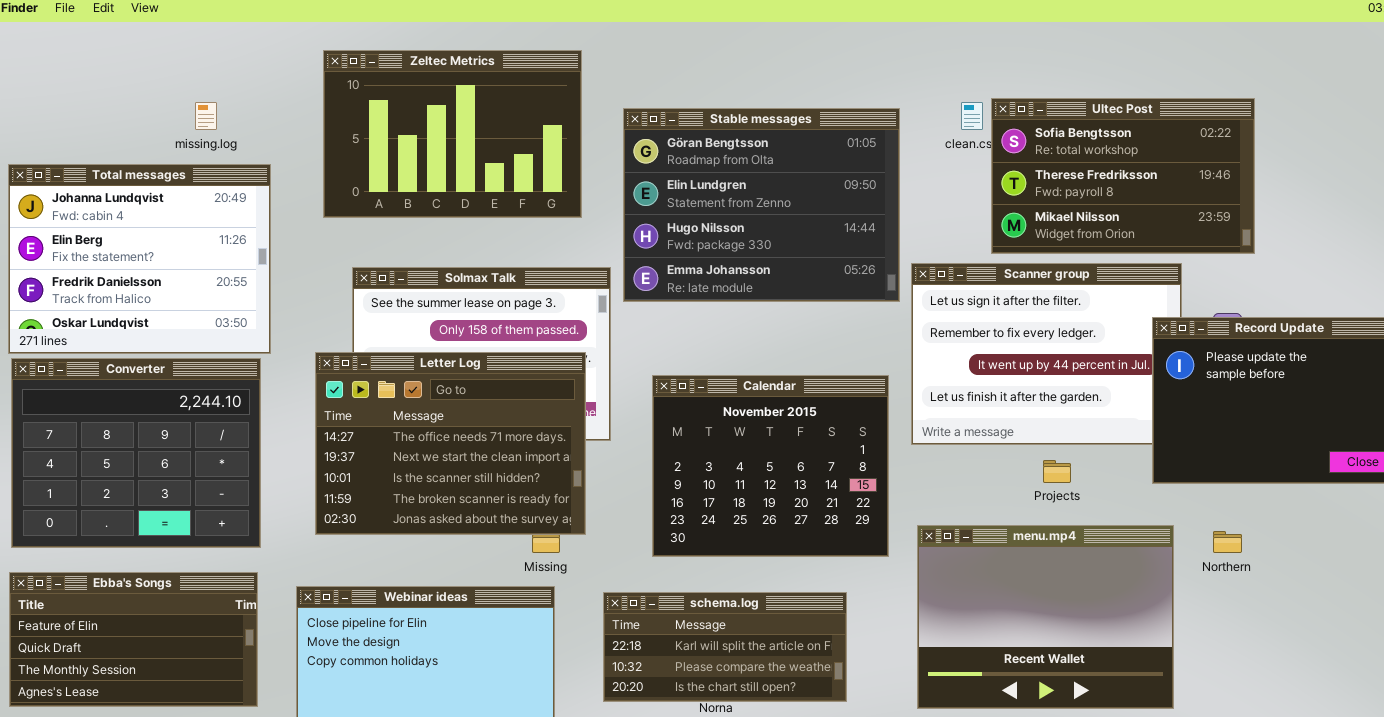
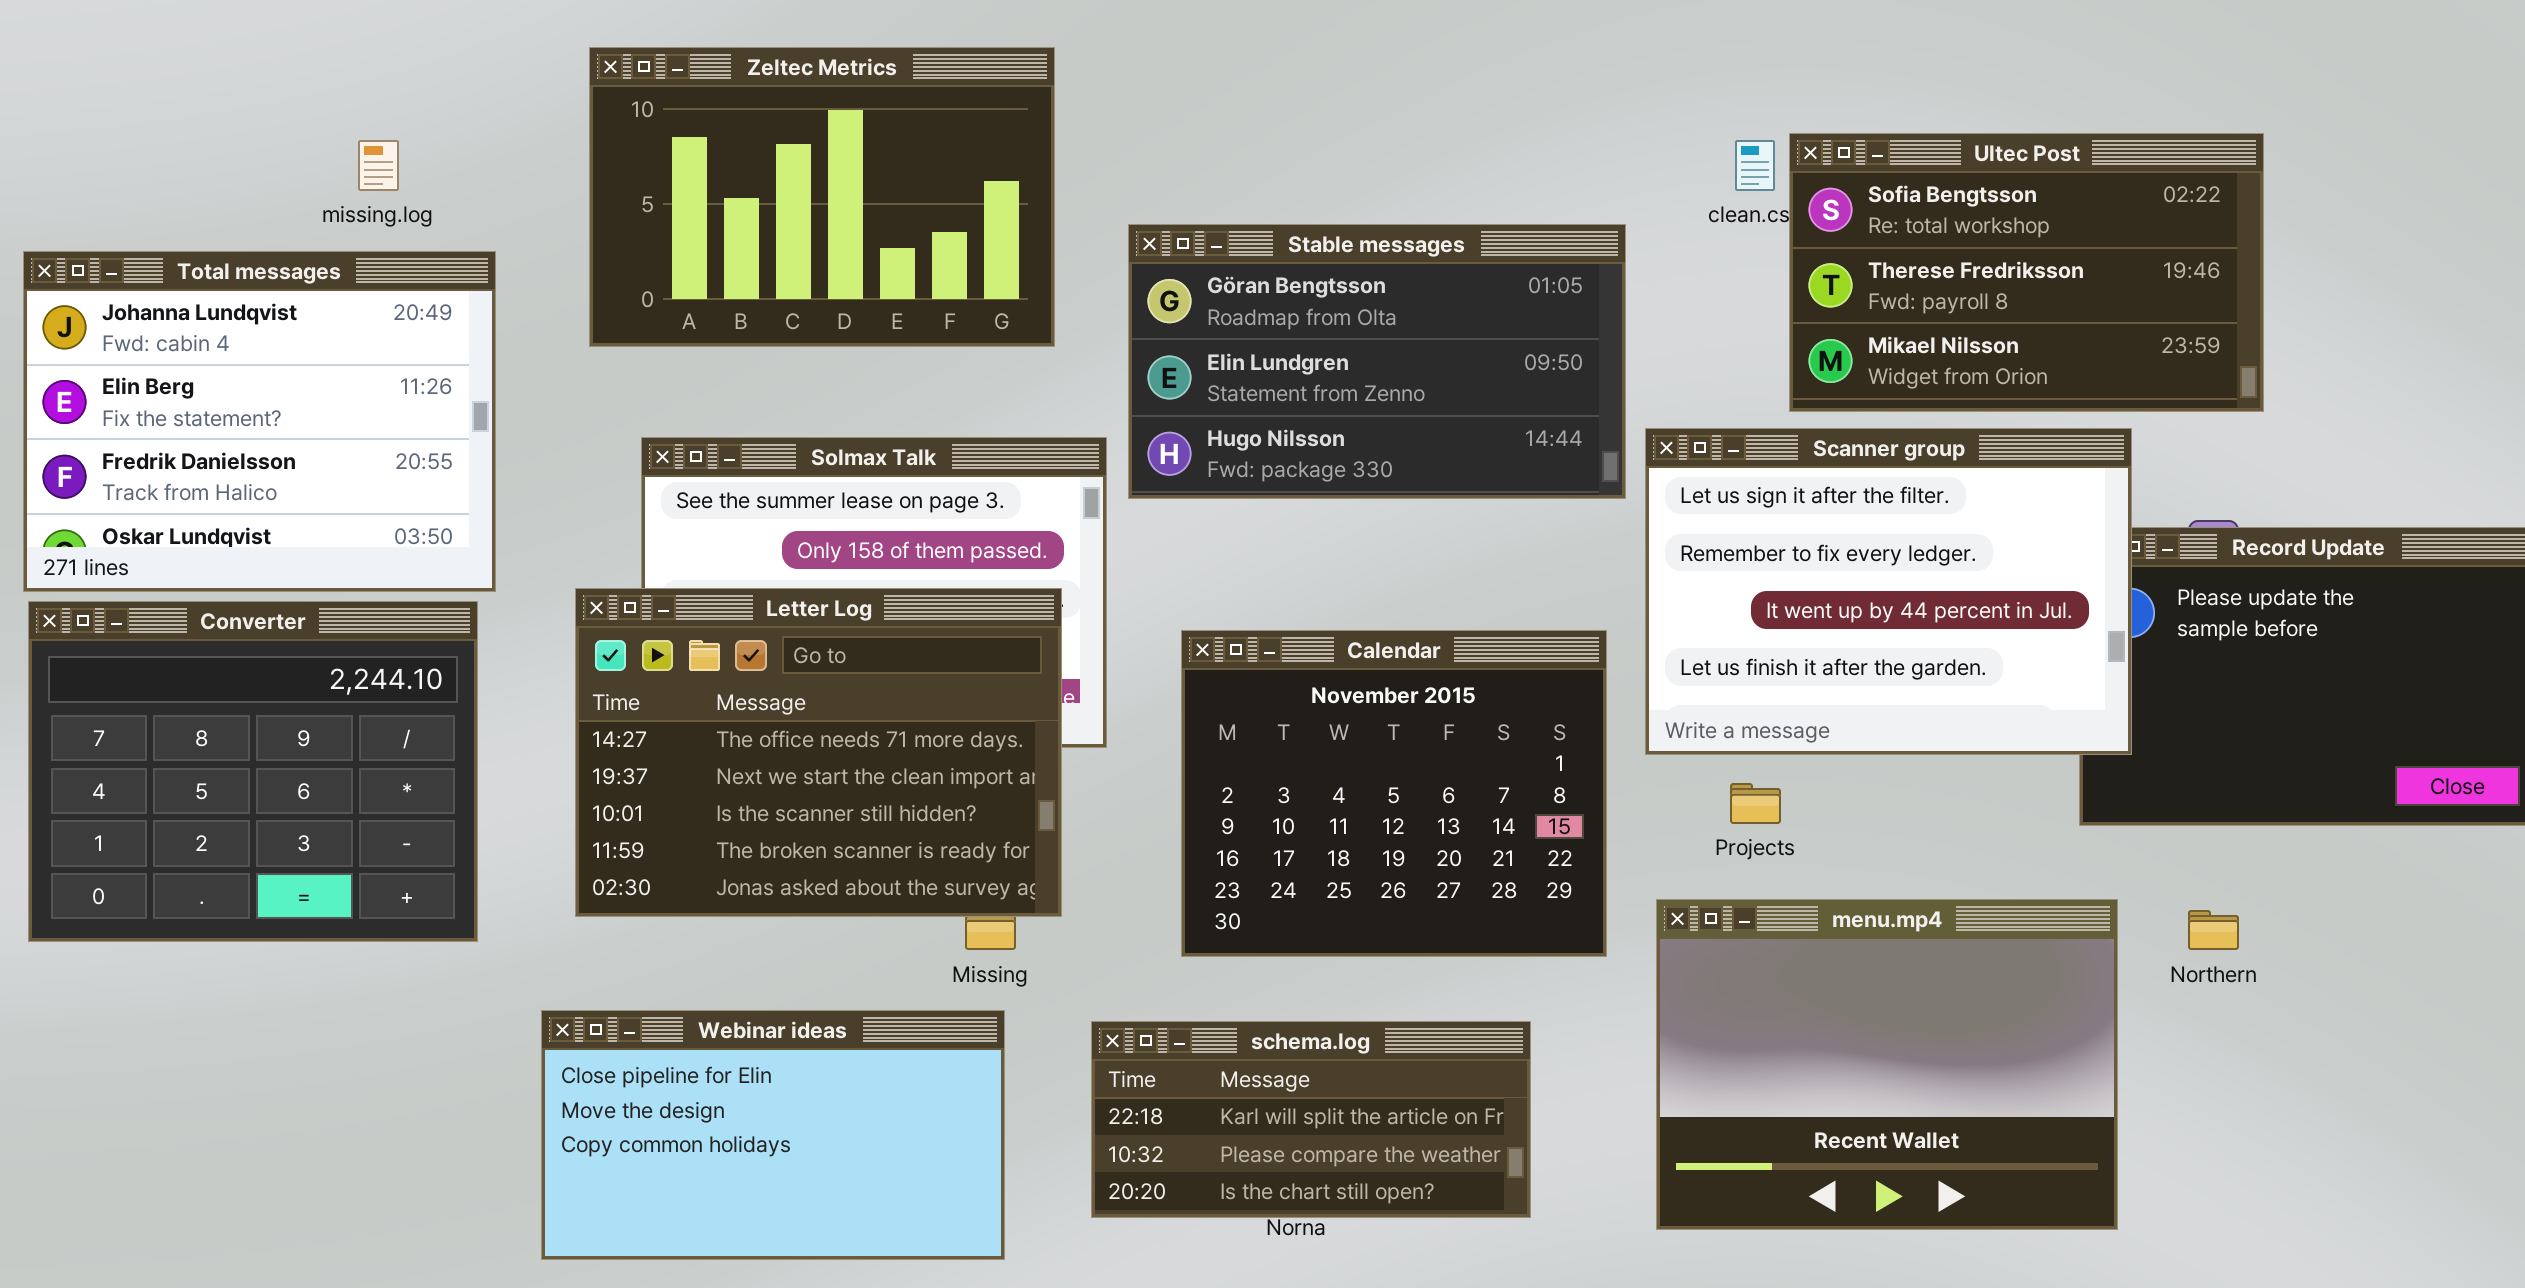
Stable messages: [623,108,900,302] -> [1128,224,1626,499], resized
Scanner group: [911,263,1182,445] -> [1645,428,2132,755], raised
Projects: [1043,460,1071,483] -> [1730,783,1781,824], moved
Ebba's Songs: [9,572,258,707] -> none, closed

